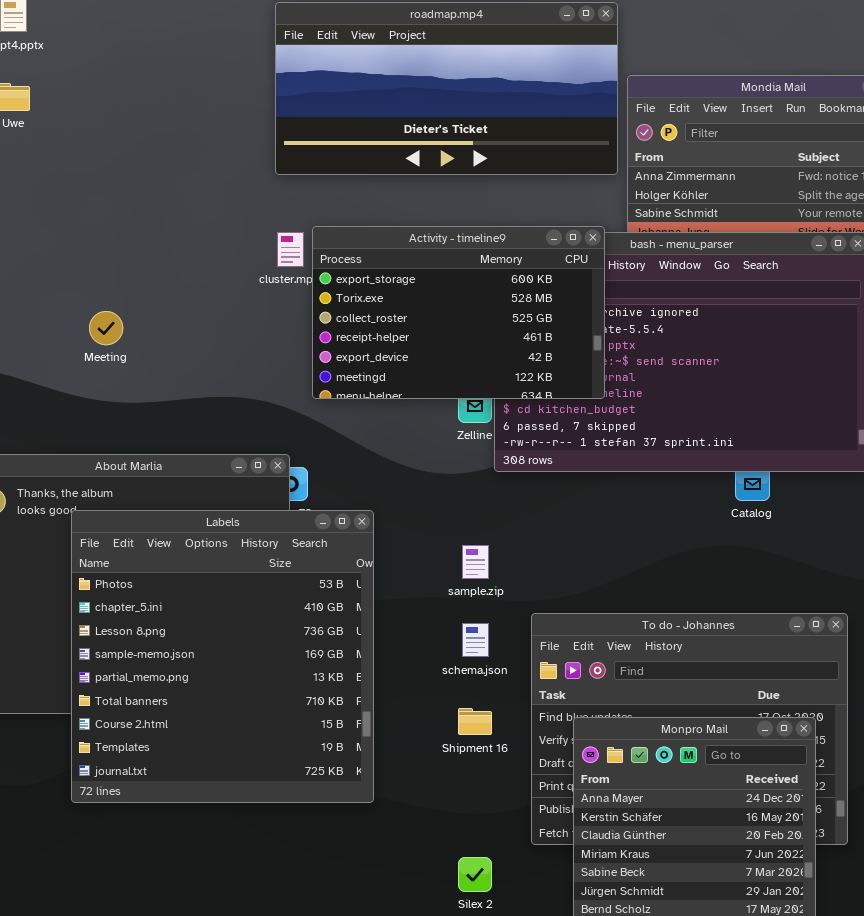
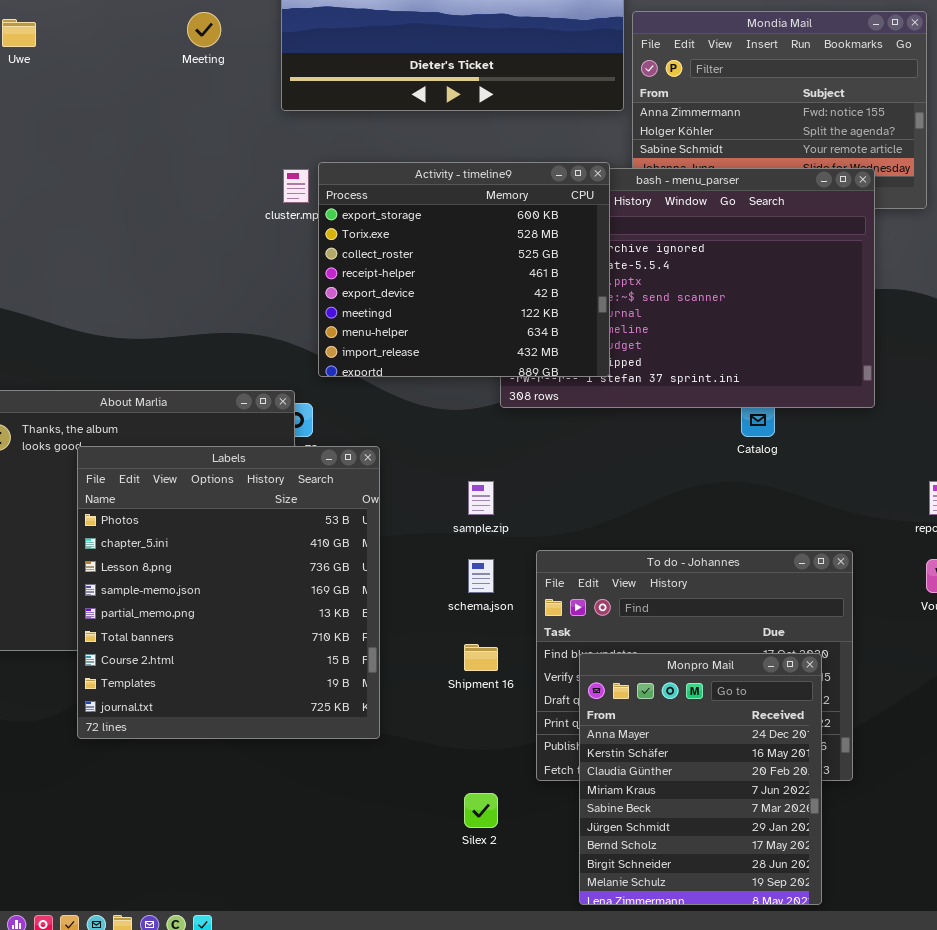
Activity - timeline9: [312,226,605,399] -> [318,162,610,377], resized
Meeting: [89,311,123,345] -> [187,12,221,47], moved

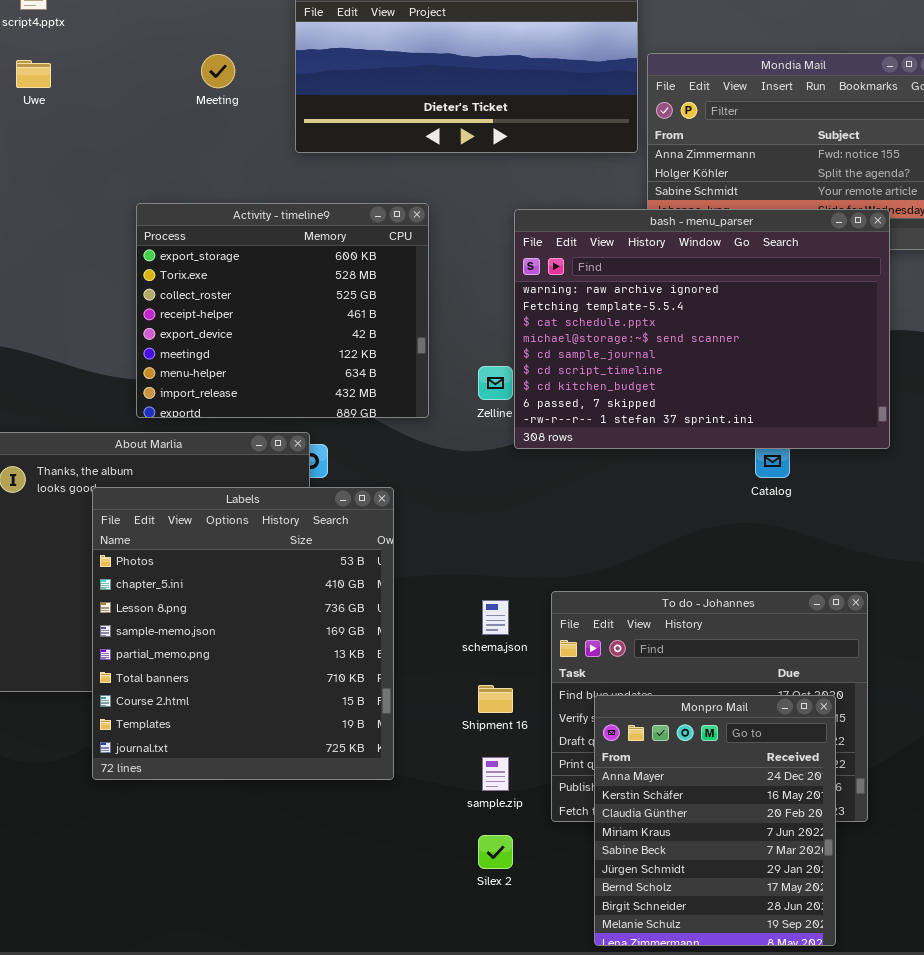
Activity - timeline9: [318,162,610,377] -> [136,203,429,418], moved
sample.zip: [468,481,494,515] -> [482,757,509,791], moved

